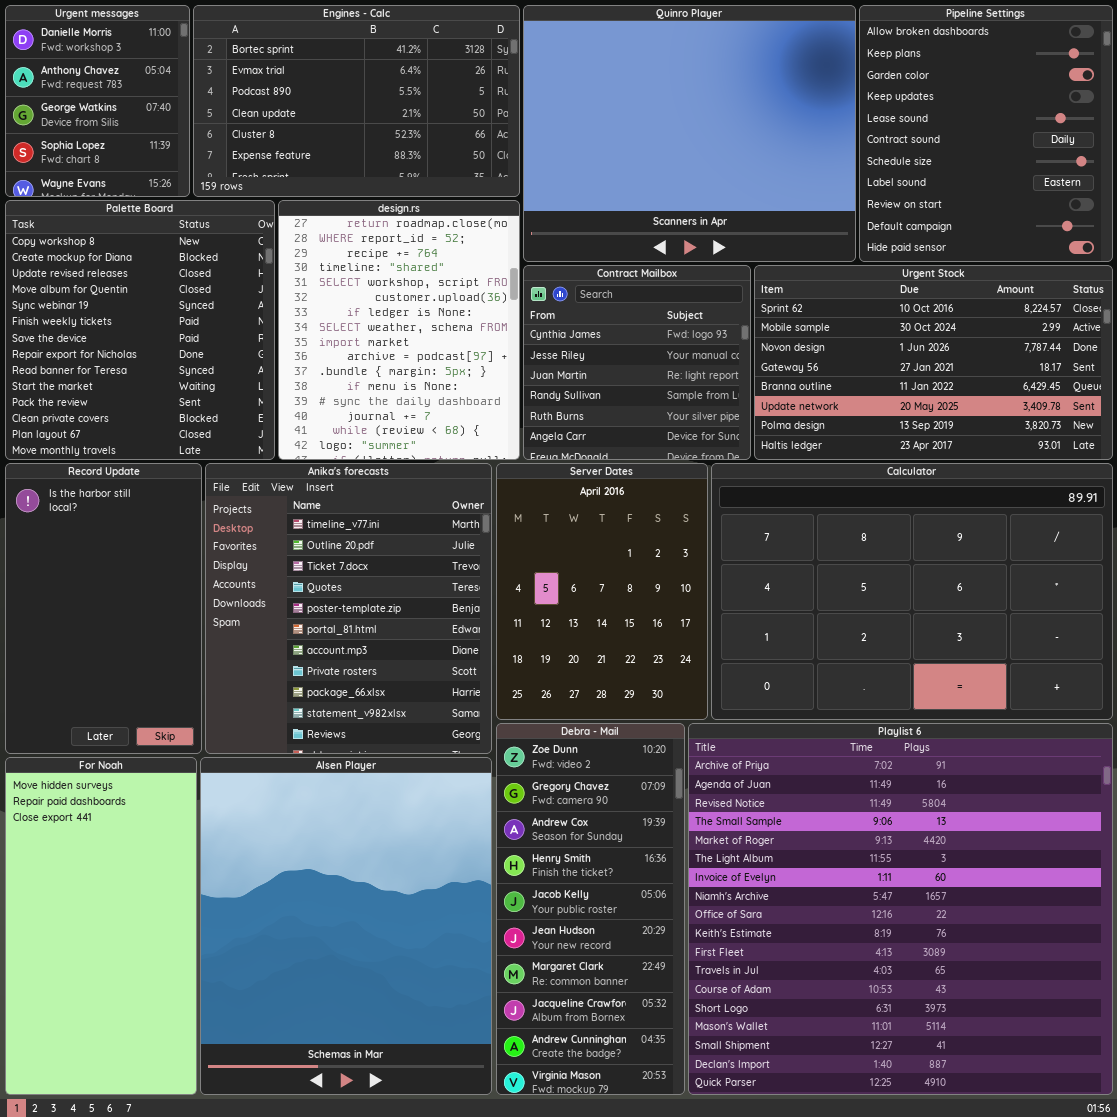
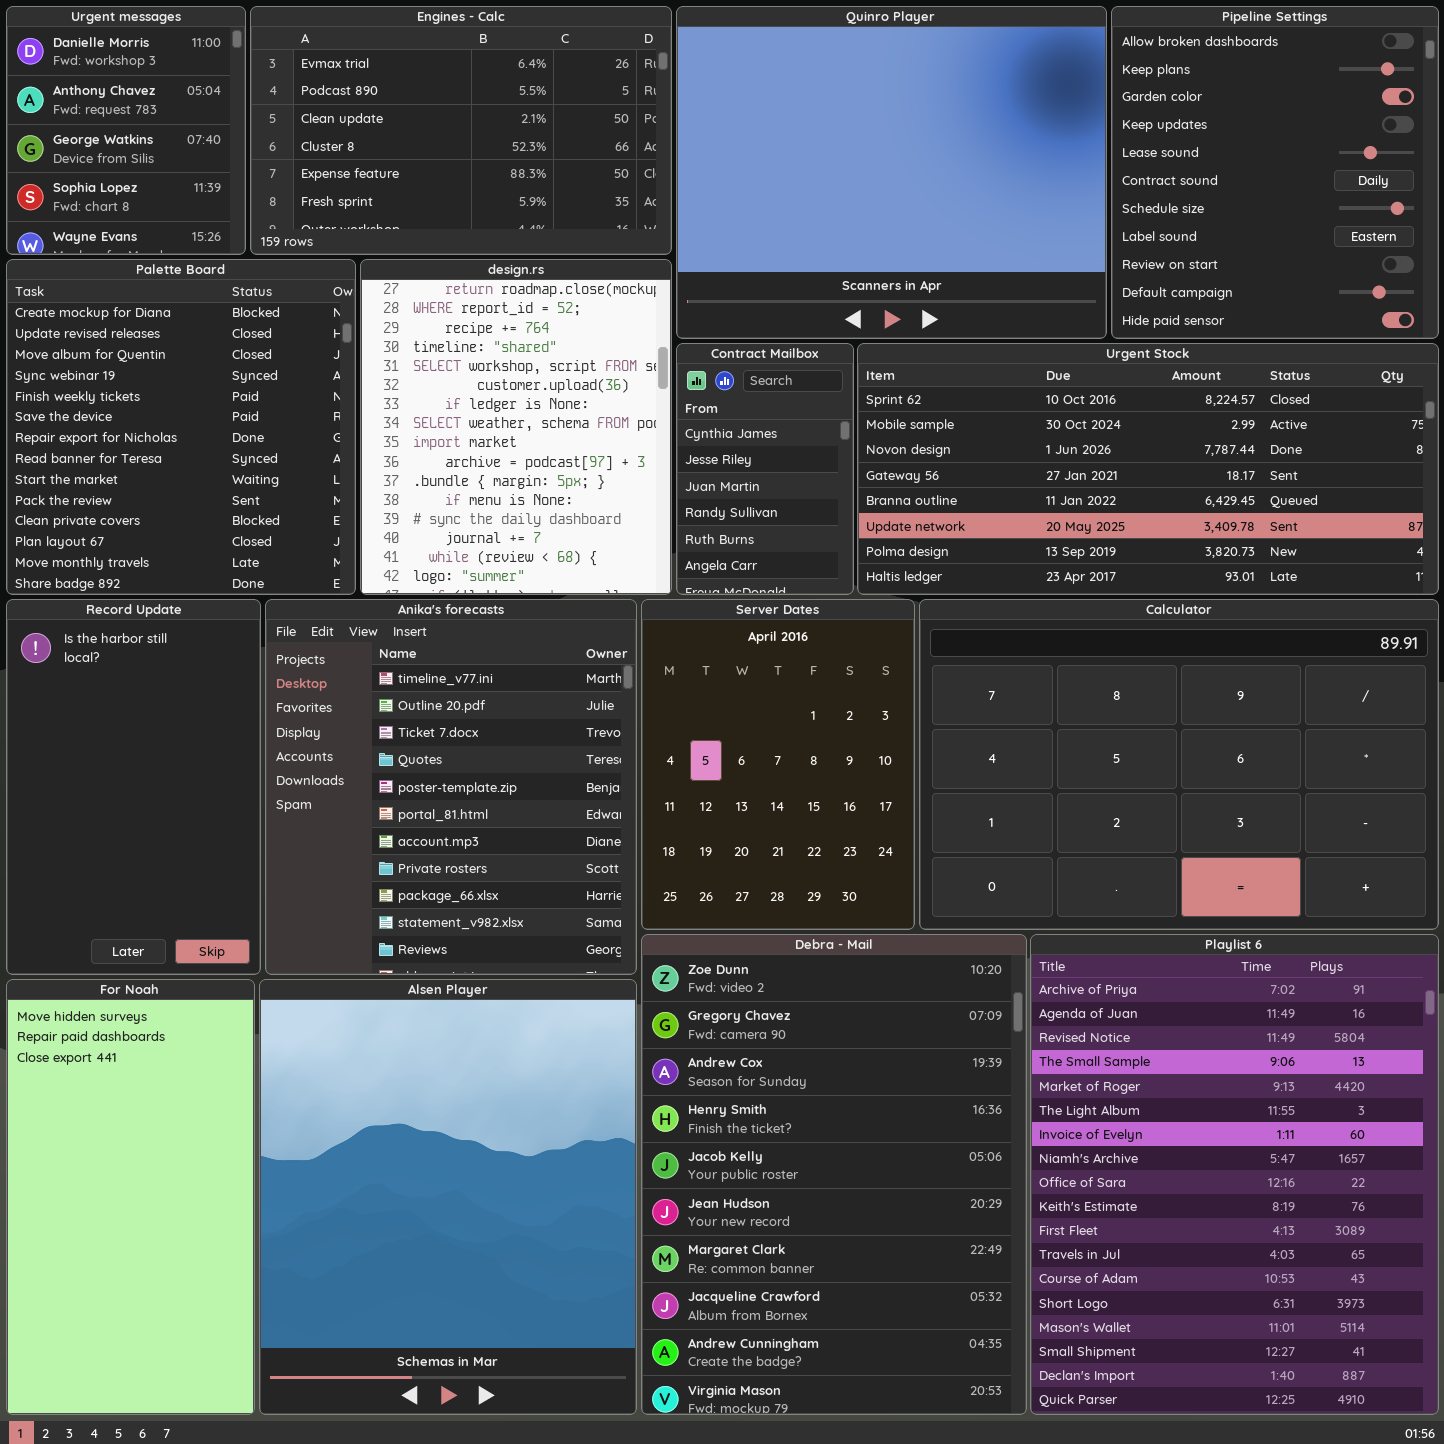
Engines - Calc: [193,5,520,197] -> [250,6,672,255], scrolled down 1 row
Palette Board: [5,200,275,460] -> [6,259,356,595], scrolled down 1 row
Contract Mailbox: [523,265,751,460] -> [676,343,854,595], resized
Urgent Stock: [754,265,1113,460] -> [857,343,1439,595], resized
Debra - Mail: [496,723,685,1095] -> [641,934,1027,1415], resized
Playlist 6: [688,723,1113,1095] -> [1030,934,1439,1415], resized

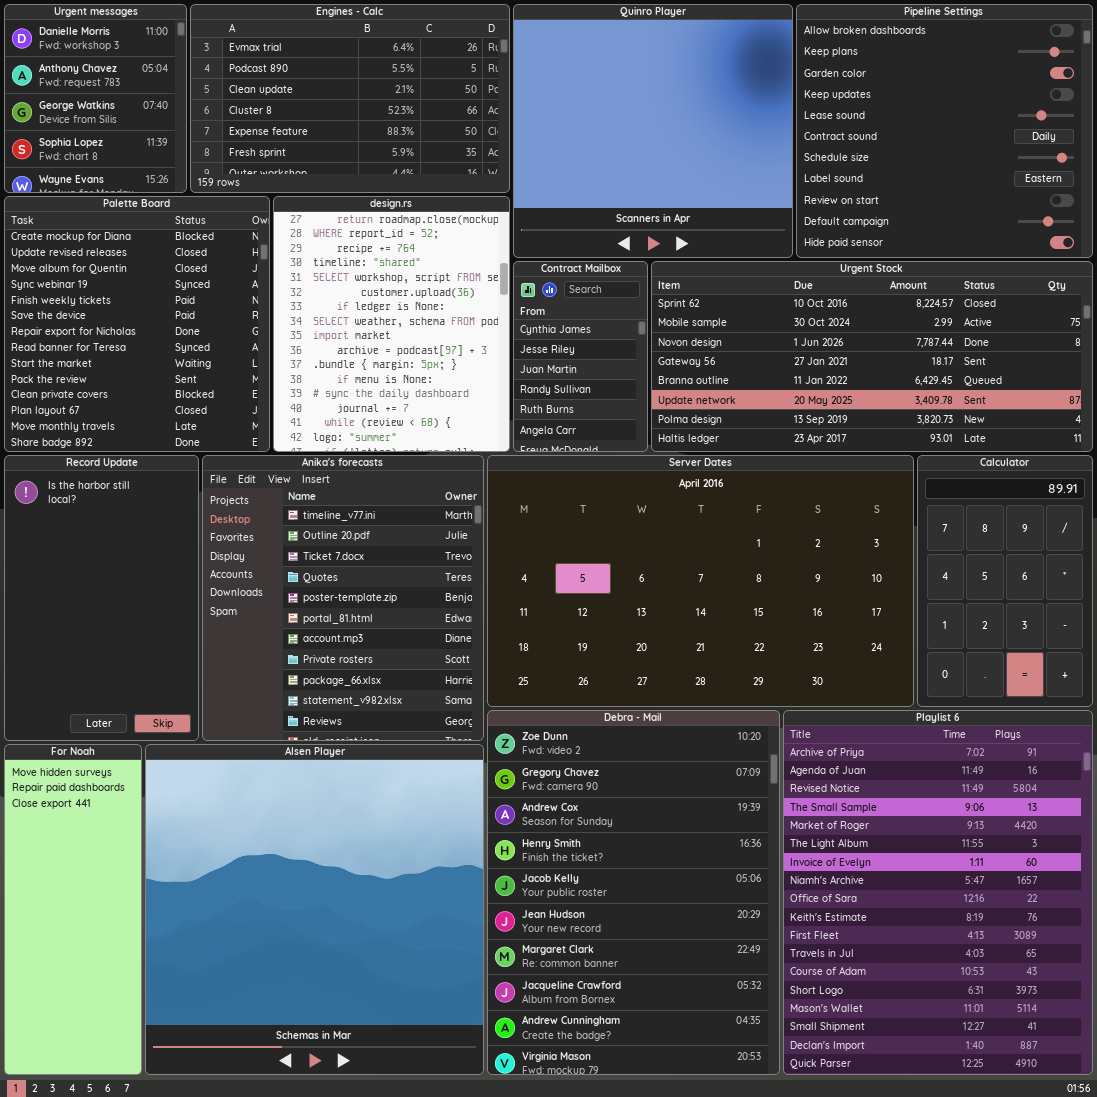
Quinro Player: [676,6,1107,339] -> [513,4,793,258], resized
Pipeline Settings: [1111,6,1439,339] -> [796,4,1093,258], resized
Server Dates: [641,599,915,930] -> [487,455,914,707], resized
Calculator: [919,599,1439,930] -> [917,455,1093,707], resized
For Noah: [6,979,255,1415] -> [4,744,142,1075], resized
Alsen Player: [259,979,637,1415] -> [145,744,484,1075], resized

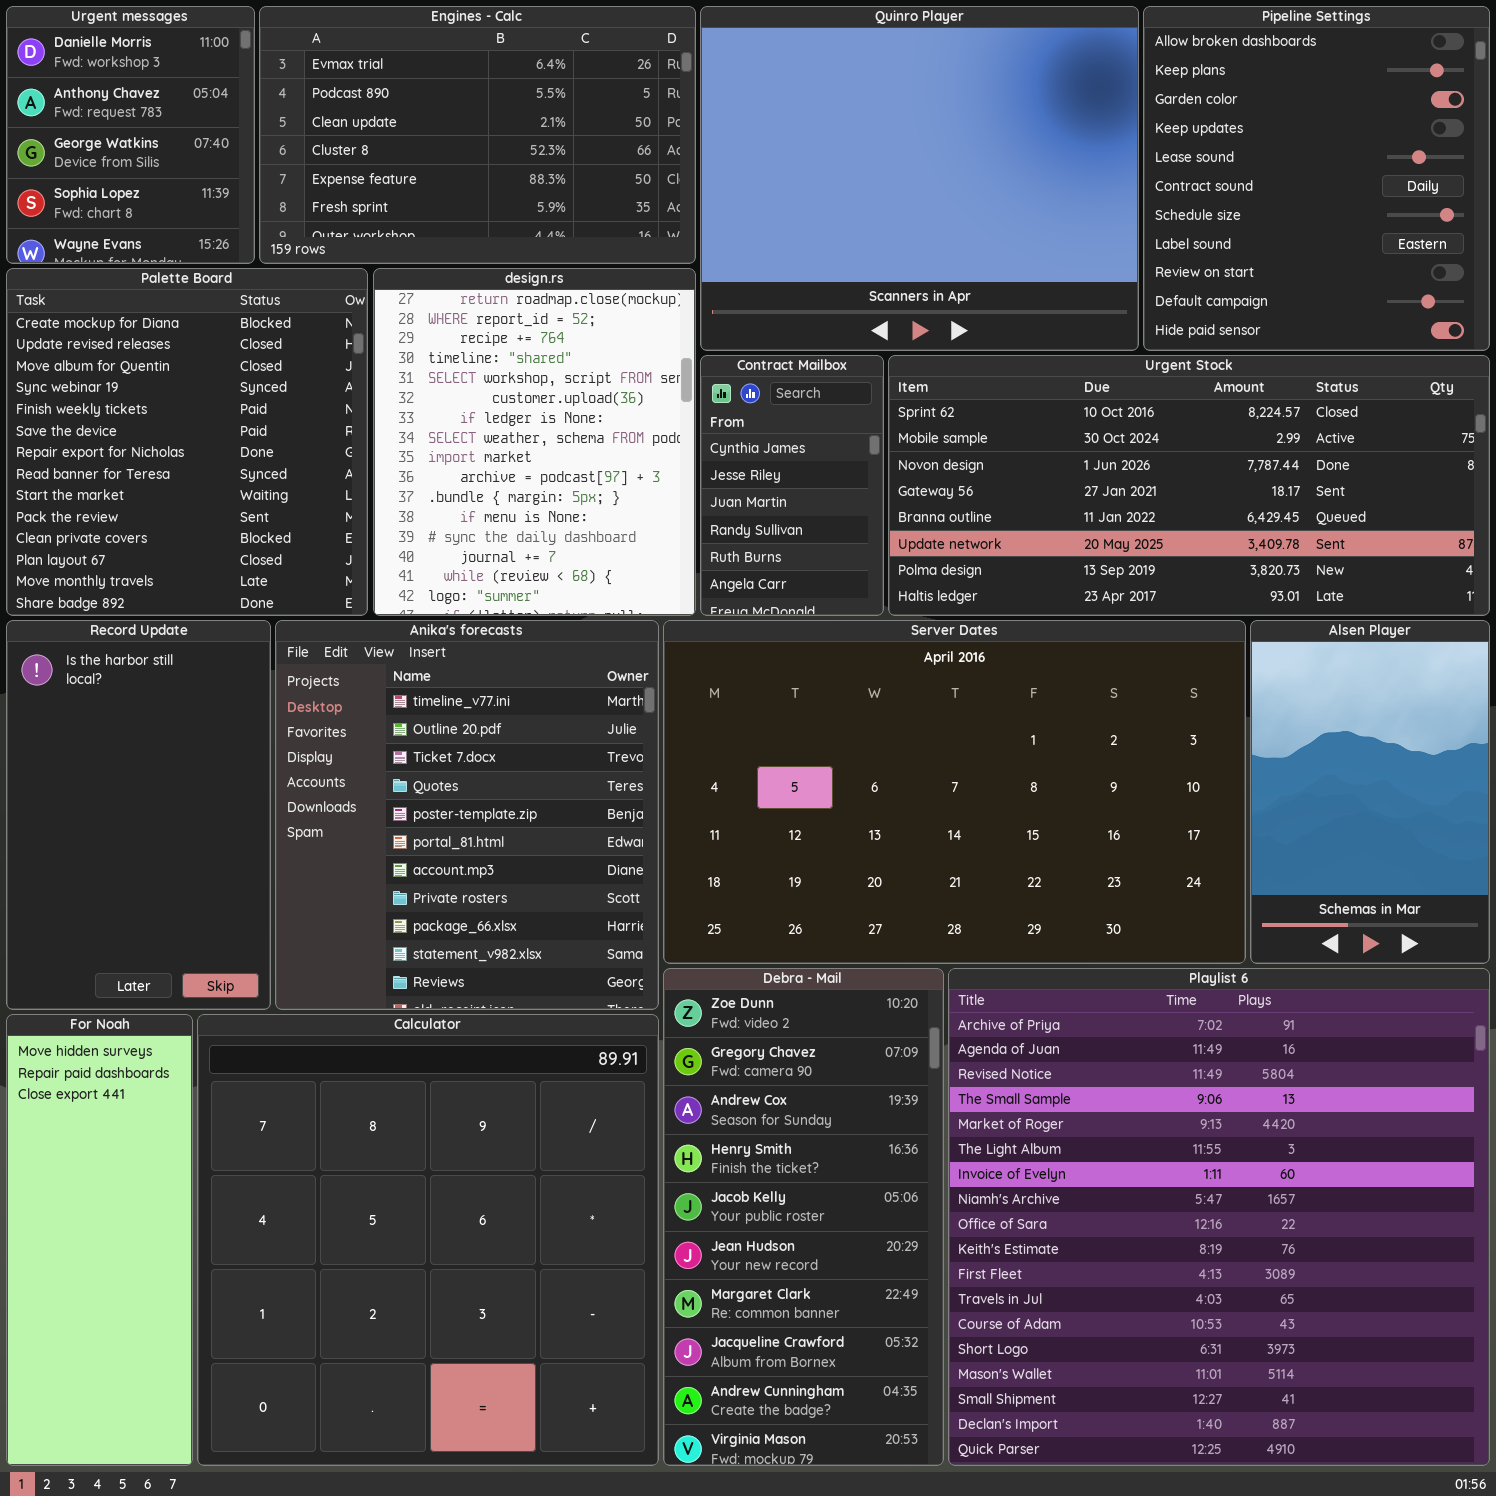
Quinro Player: [513,4,793,258] -> [700,6,1139,351], resized
Pipeline Settings: [796,4,1093,258] -> [1143,6,1490,351], resized
Calculator: [917,455,1093,707] -> [197,1014,659,1466], moved, resized
Debra - Mail: [487,710,780,1075] -> [663,968,944,1466], resized
Playlist 6: [783,710,1093,1075] -> [948,968,1490,1466], resized
Alsen Player: [145,744,484,1075] -> [1250,620,1490,964], moved, resized

